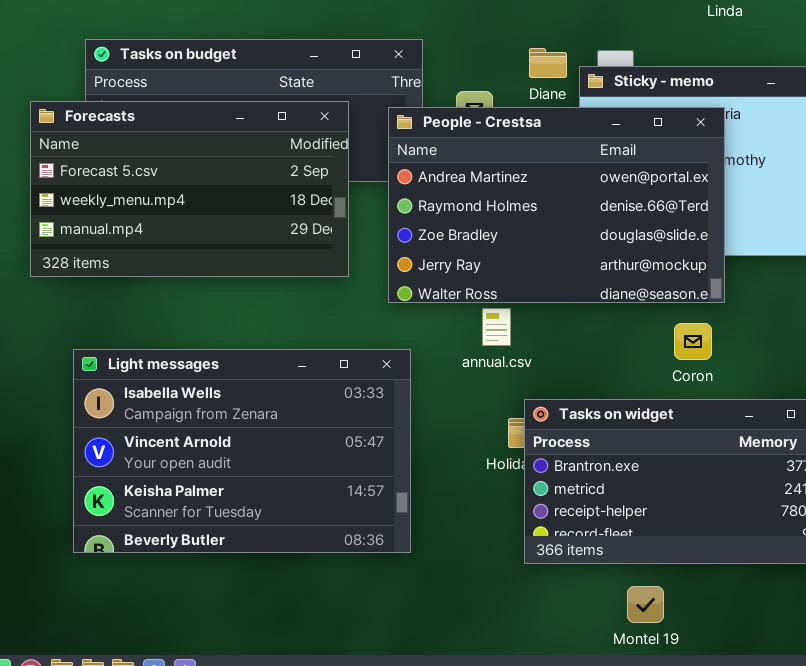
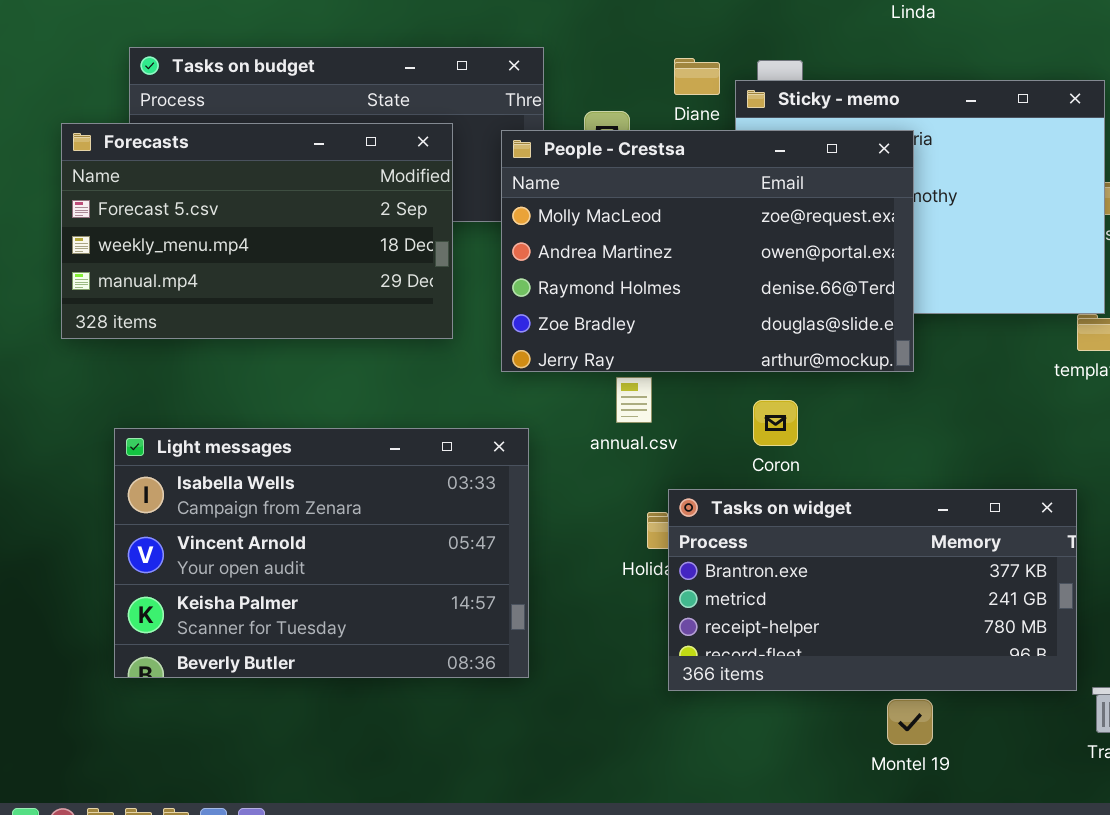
People - Crestsa: [388,107,725,303] -> [501,130,914,372], scrolled up 1 row
Coron: [674,323,712,360] -> [753,400,798,446], moved
Montel 19: [627,586,664,623] -> [887,699,933,745], moved

